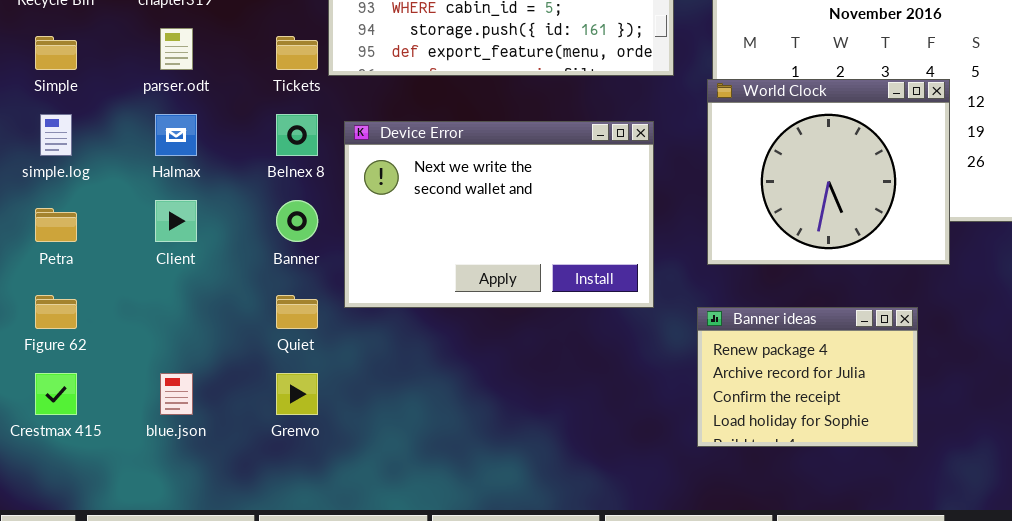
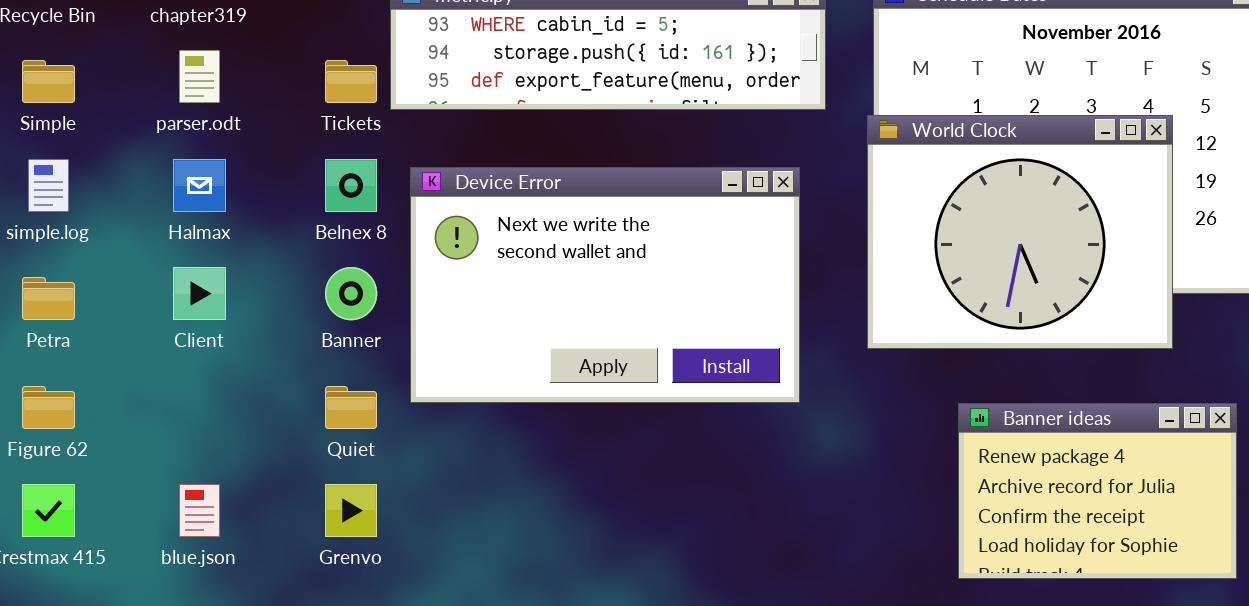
Banner ideas: [697,307,918,447] -> [958,403,1237,579], moved

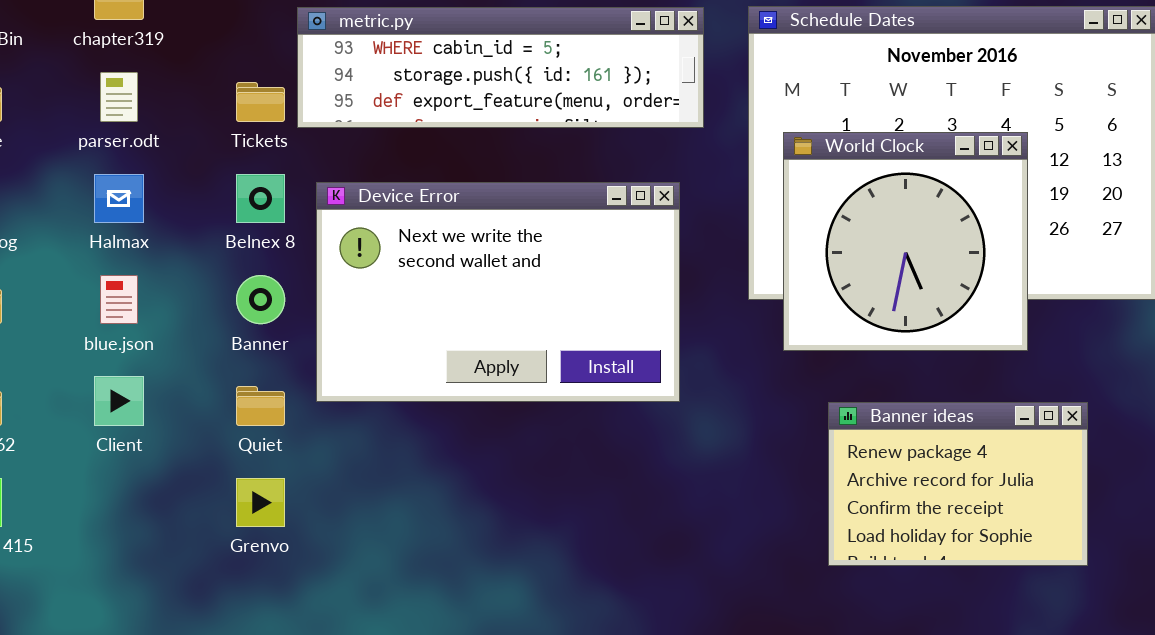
World Clock: [867,115,1173,349] -> [783,132,1028,351], resized
Client: [173,267,226,320] -> [94,376,144,426], moved
blue.json: [179,484,220,537] -> [100,275,138,324], moved

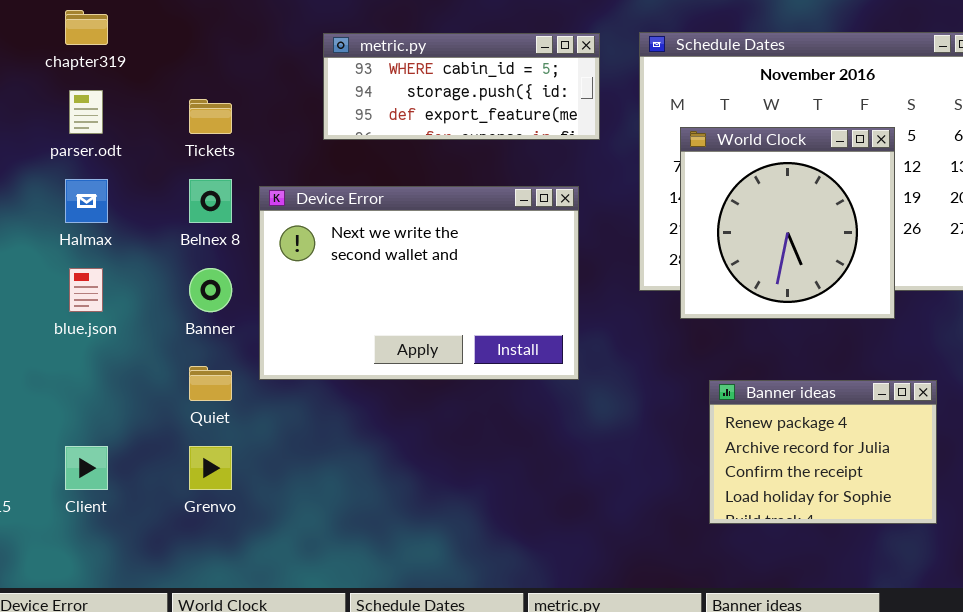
metric.py: [297,7,704,128] -> [323,33,600,140], resized
World Clock: [783,132,1028,351] -> [680,127,895,319], moved
Client: [94,376,144,426] -> [65,446,108,490], moved

